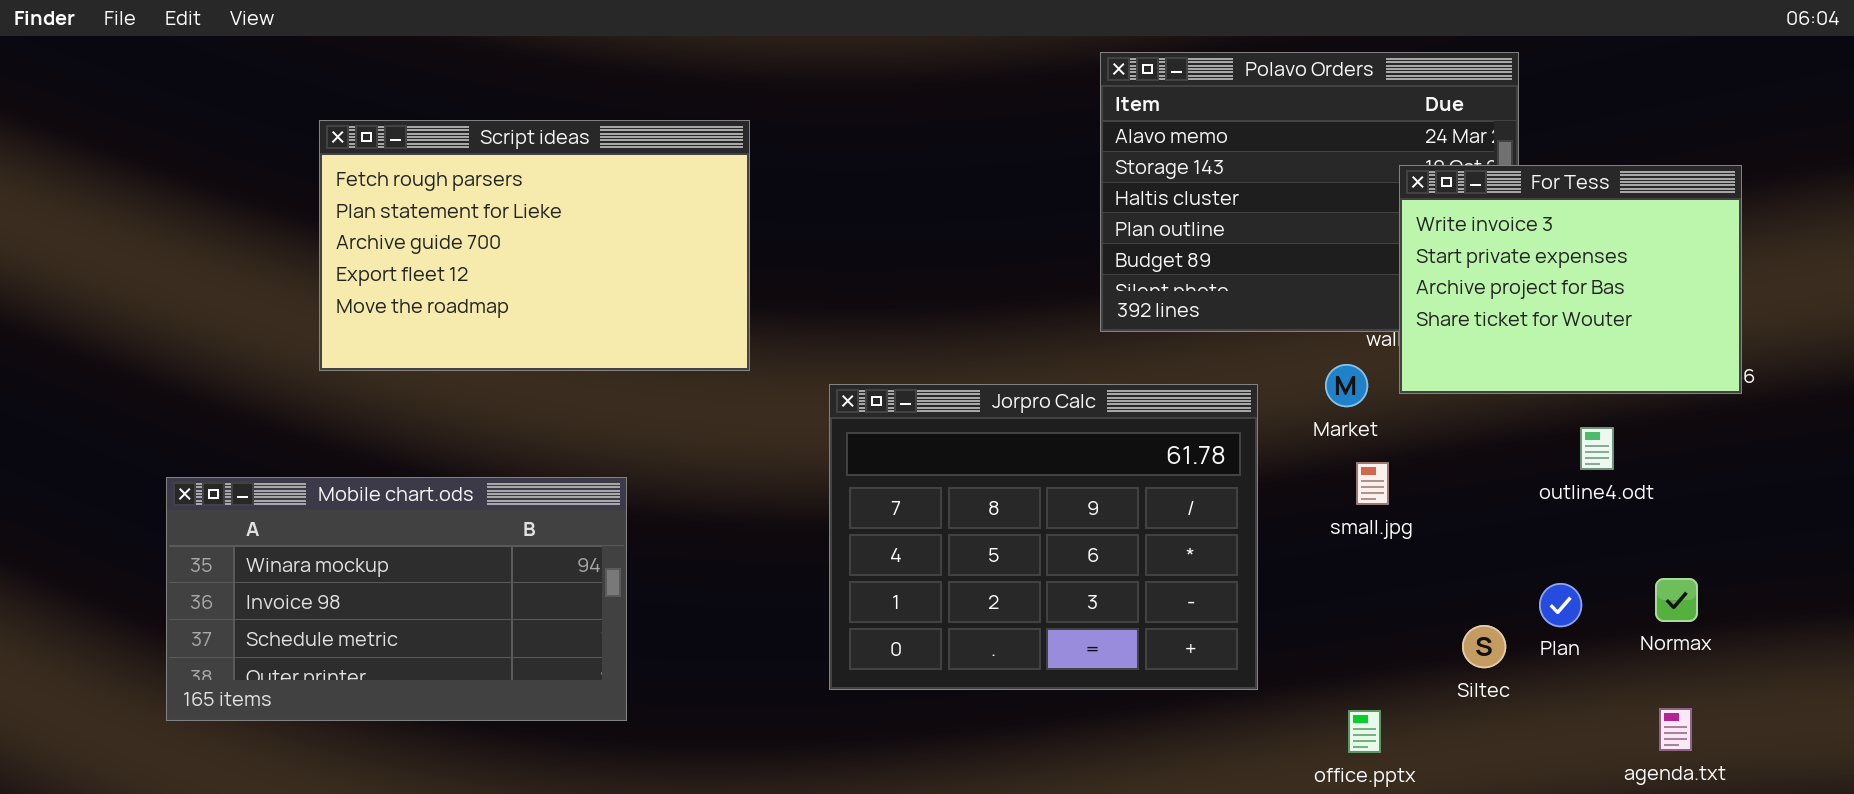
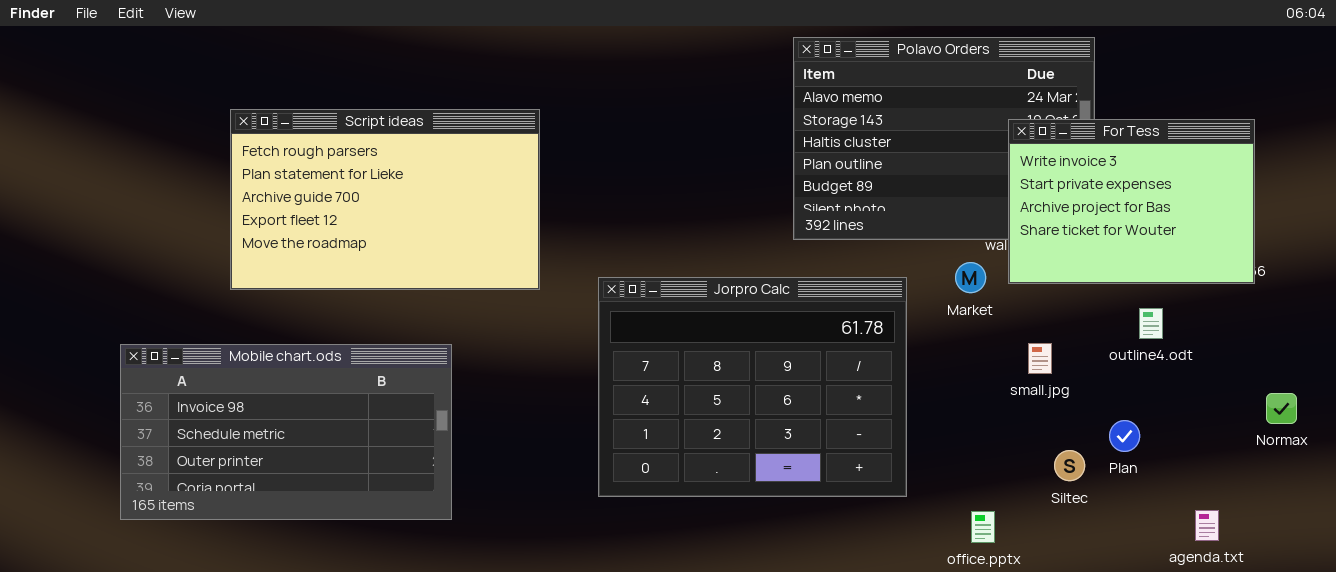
Script ideas: [319,120,750,371] -> [230,109,540,290], moved
small.jpg: [1356,462,1389,505] -> [1028,343,1052,374], moved
Mobile chart.ods: [166,477,627,721] -> [120,344,452,520], scrolled down 1 row
Normax: [1655,578,1698,622] -> [1266,393,1297,424], moved

